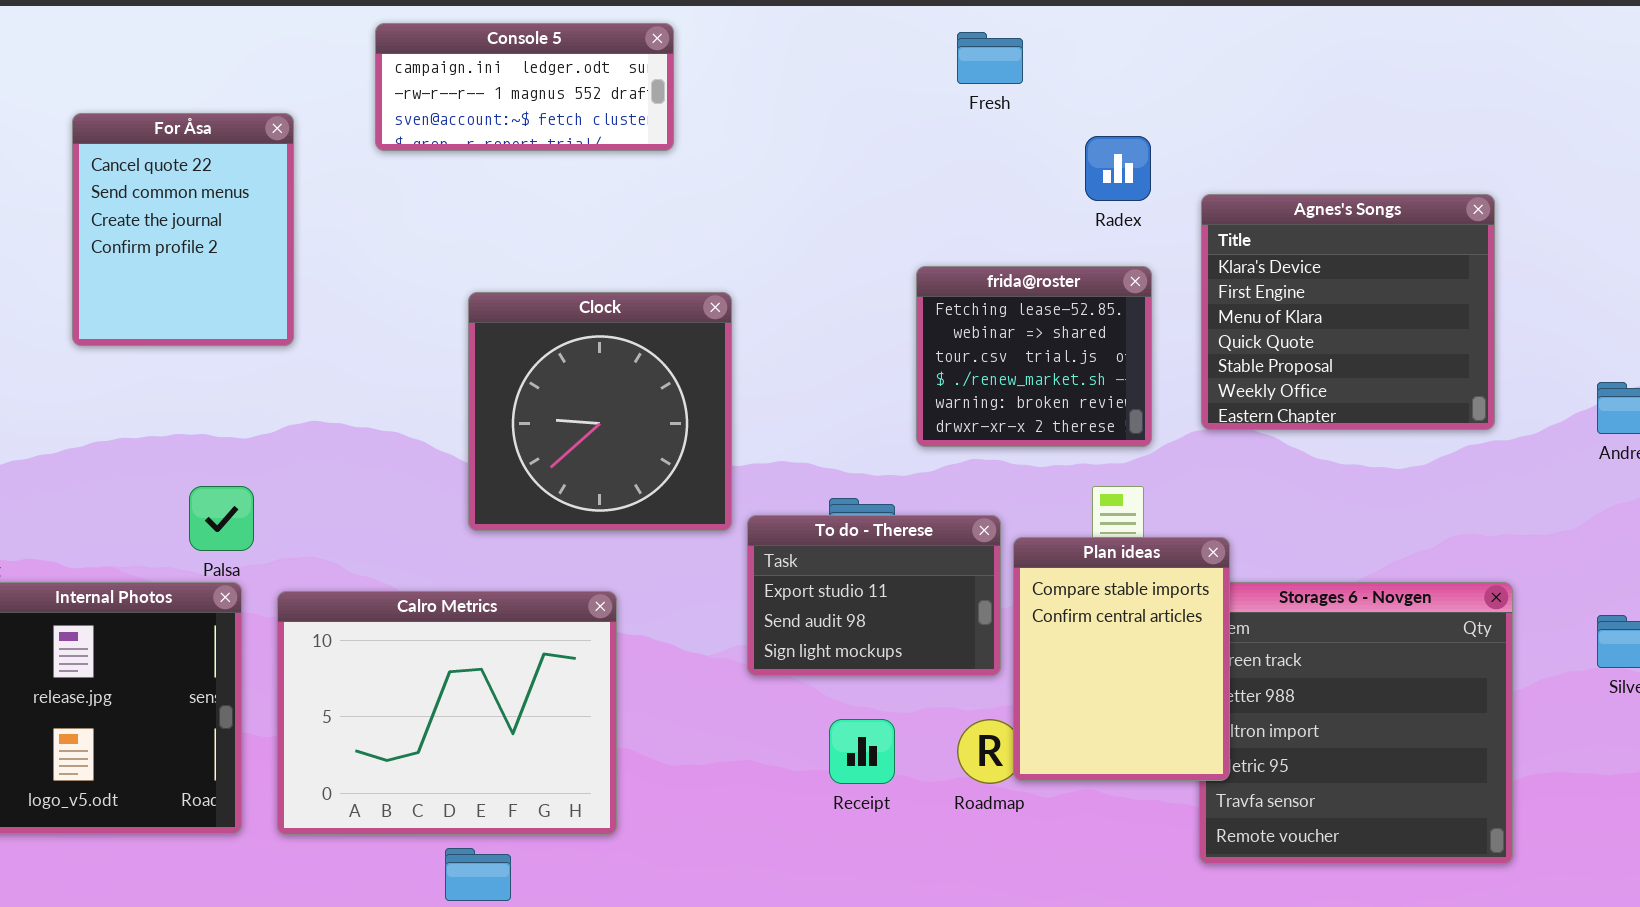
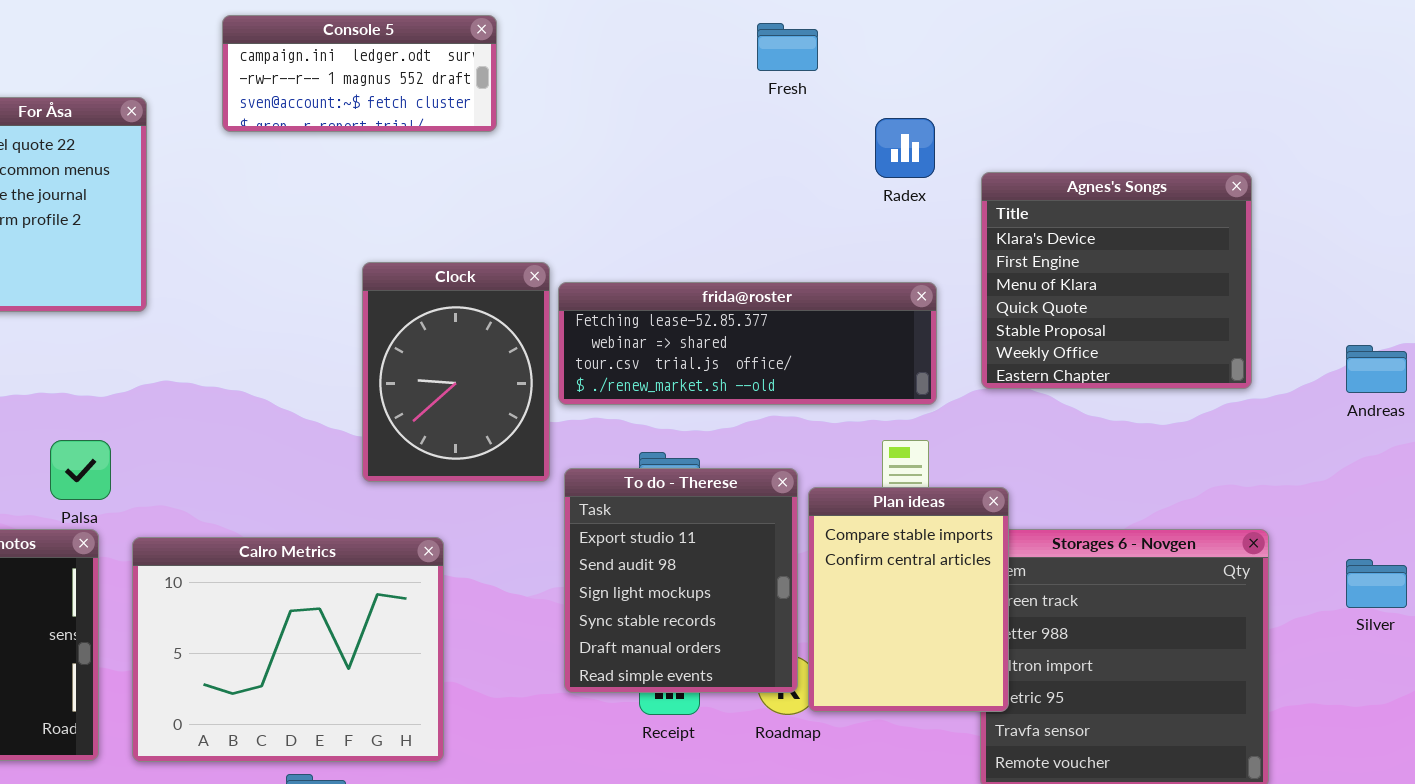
frida@roster: [916,266,1152,447] -> [558,282,937,405], resized
Clock: [468,292,732,531] -> [362,262,550,482], resized
To do - Therese: [747,515,1001,676] -> [564,468,798,693], resized

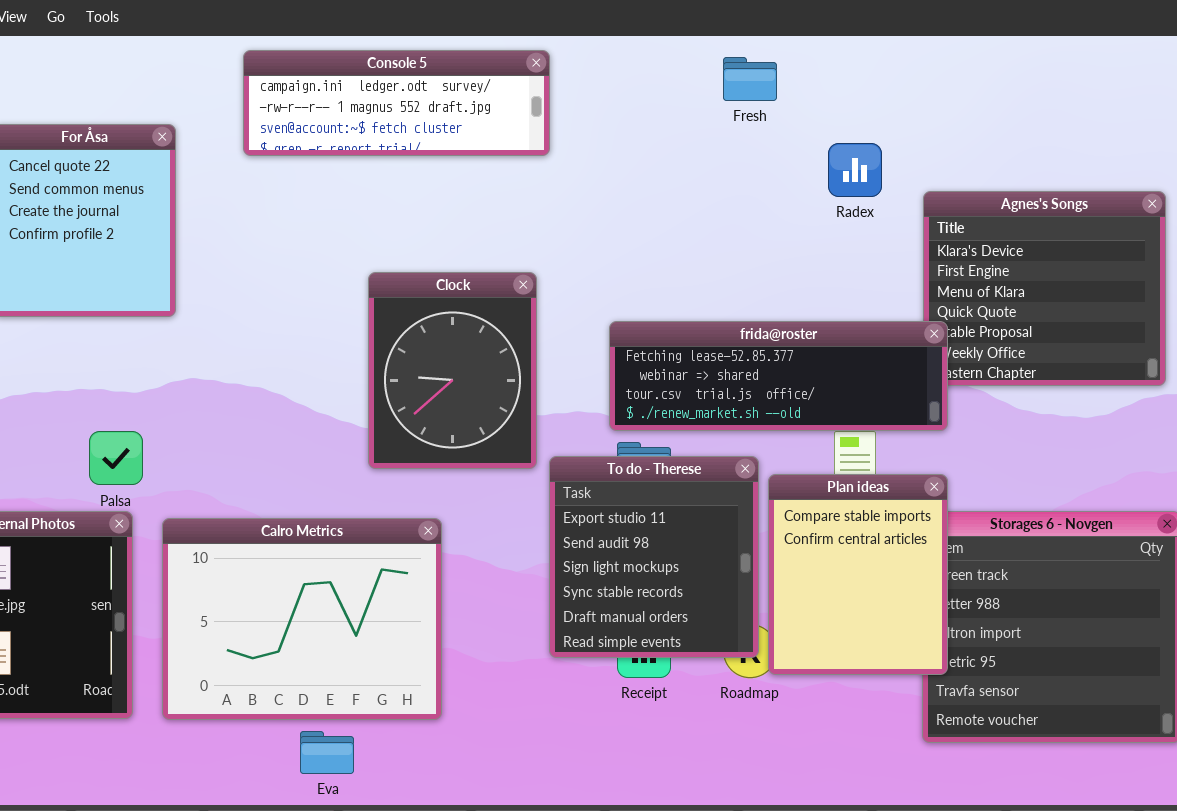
Console 5: [222,15,497,132] -> [243,50,550,156], resized
frida@roster: [558,282,937,405] -> [609,321,948,431], moved

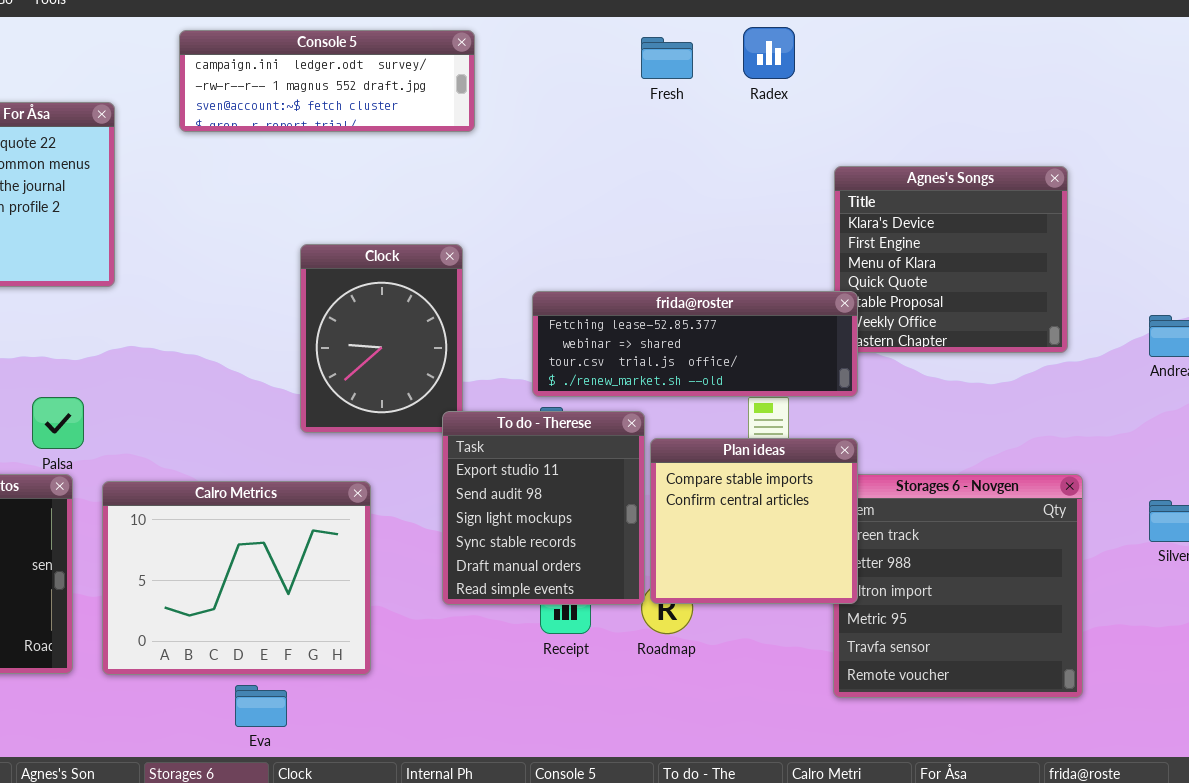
Radex: [828,143,882,197] -> [743,27,795,79], moved
To do - Therese: [549,456,759,658] -> [442,411,645,605], moved
Plan ideas: [768,474,948,675] -> [650,438,858,604], resized

